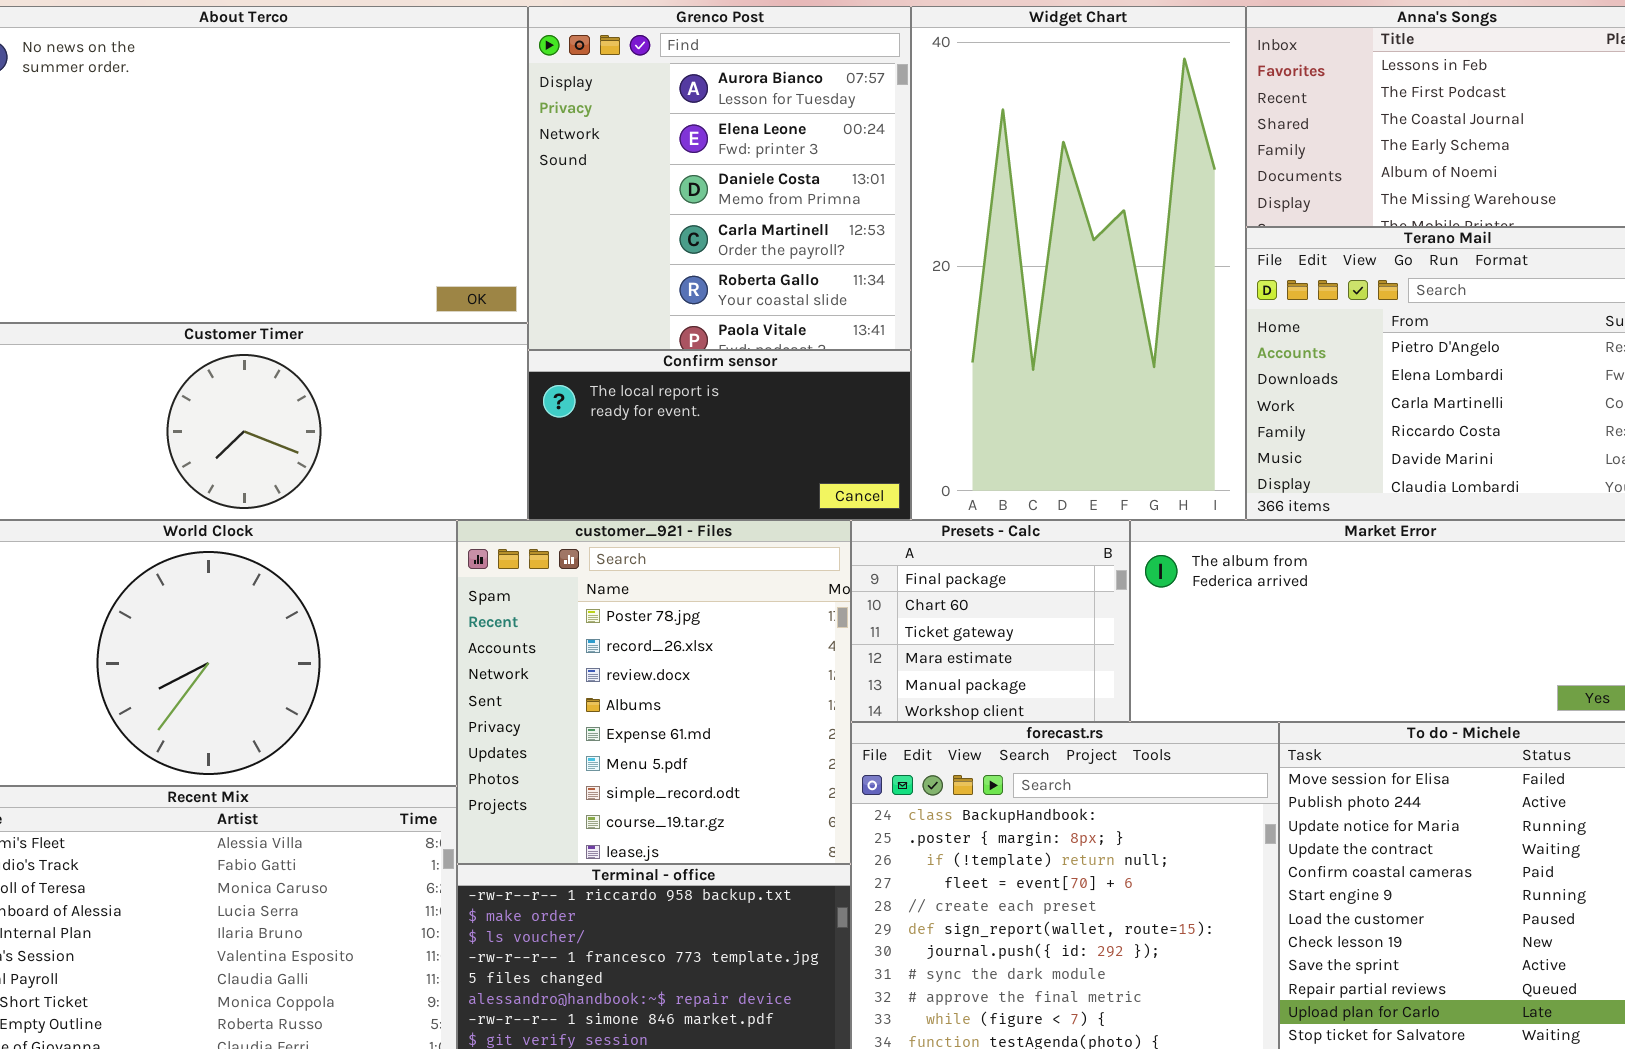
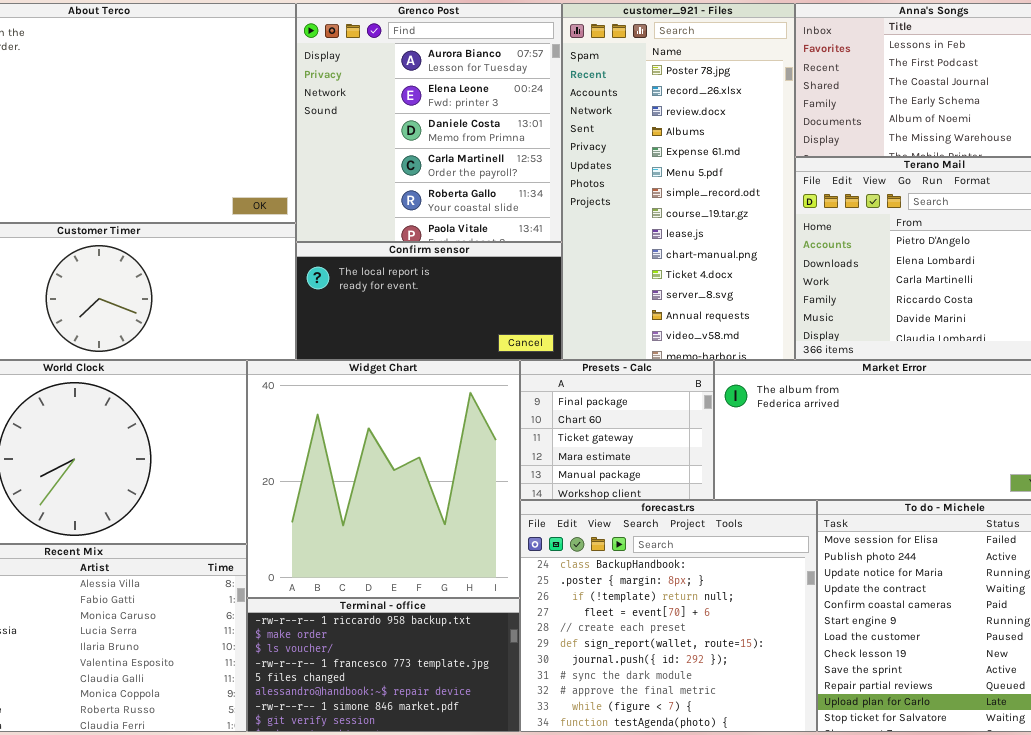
Widget Chart: [911,6,1246,520] -> [247,360,520,598], moved, resized
customer_921 - Files: [457,520,851,864] -> [562,3,795,360], moved, resized

